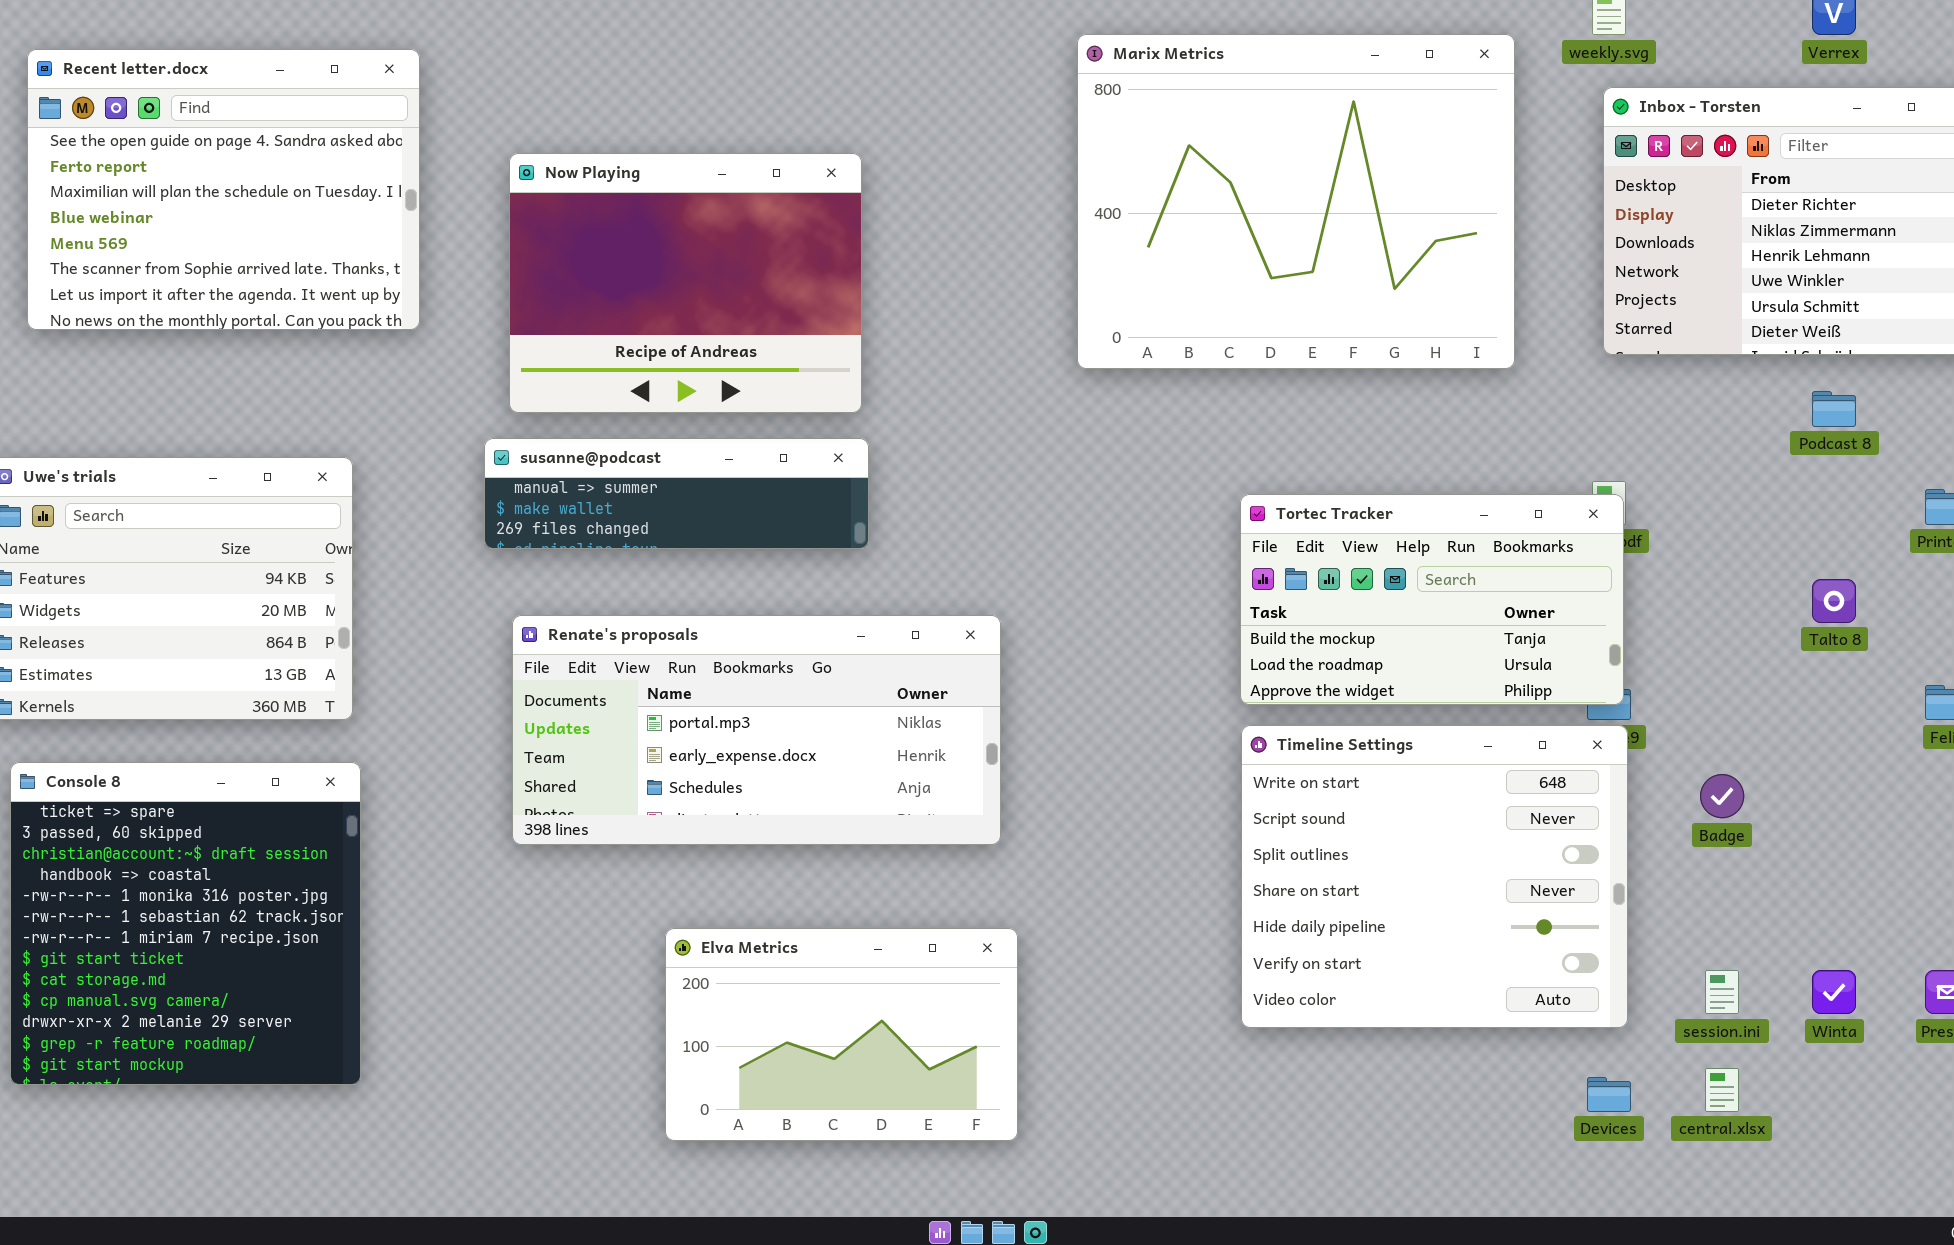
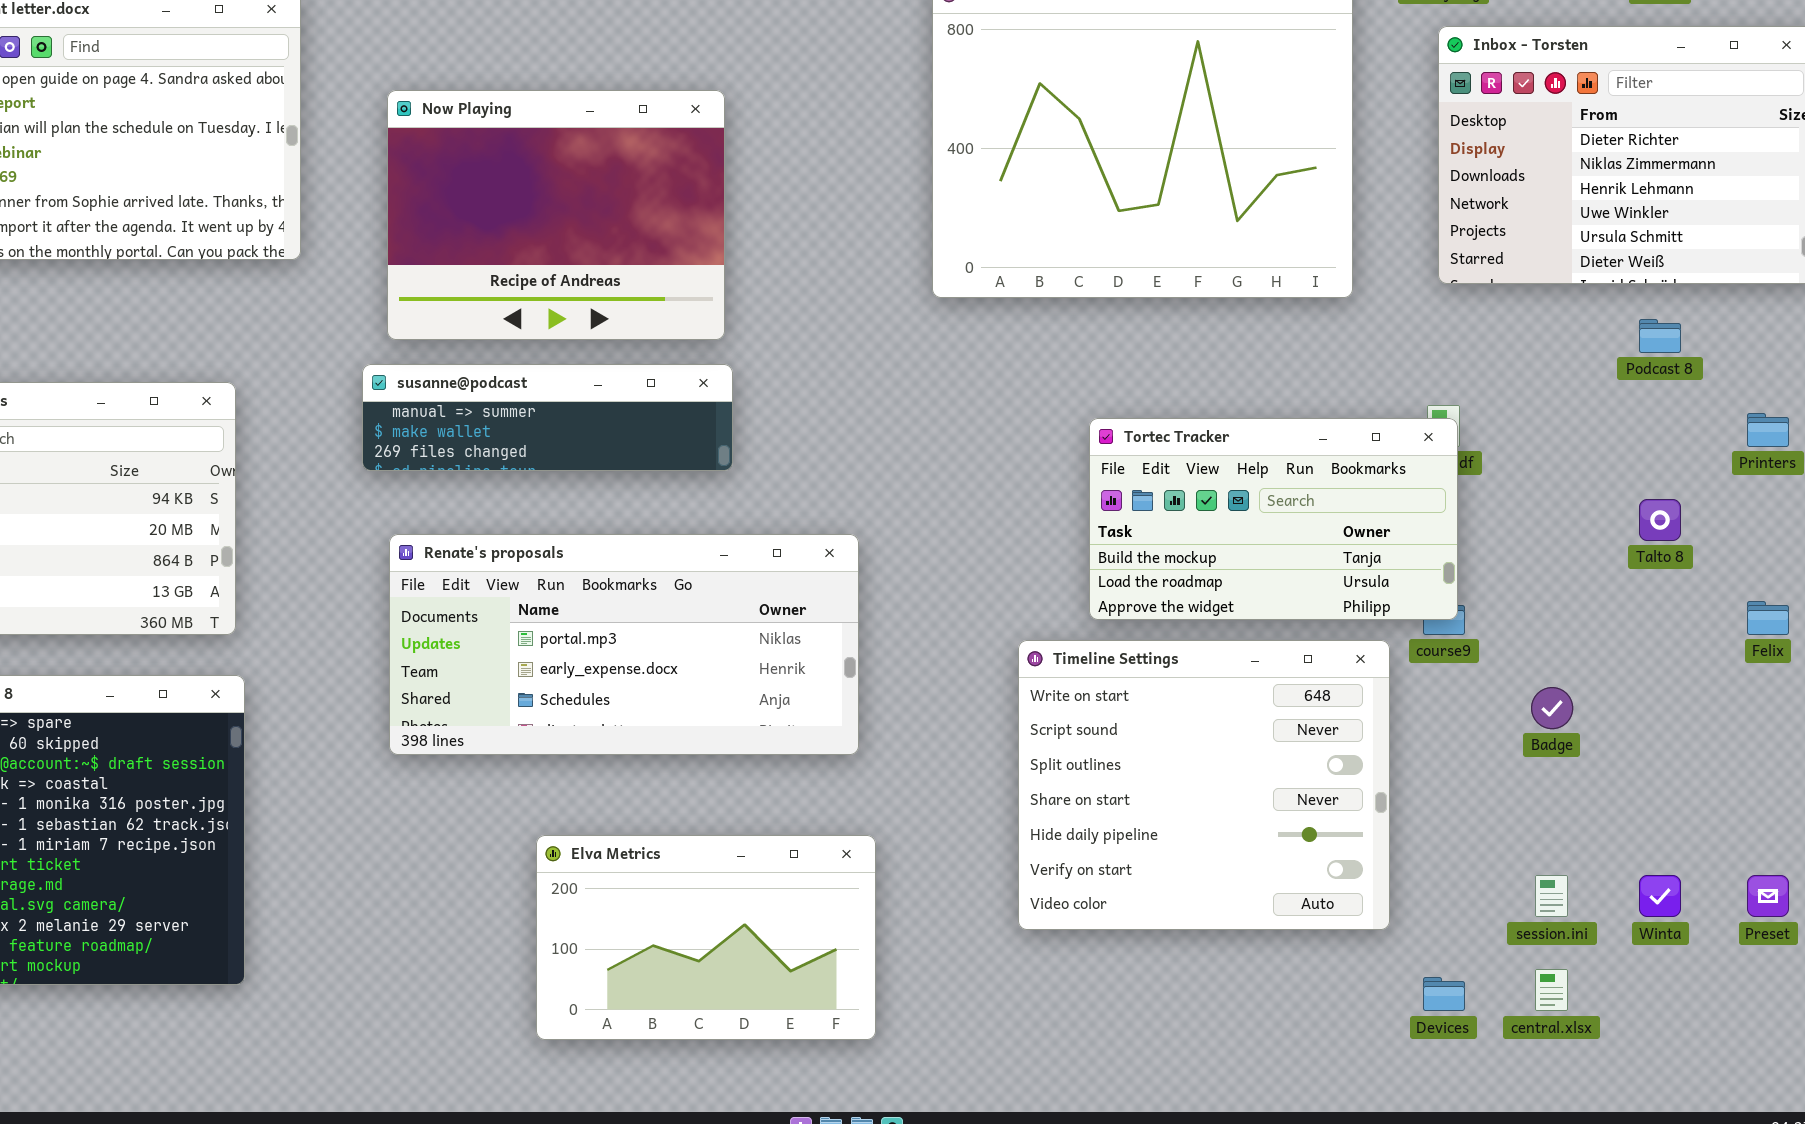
Timeline Settings: [1241,725,1628,1028] -> [1018,640,1390,930], moved

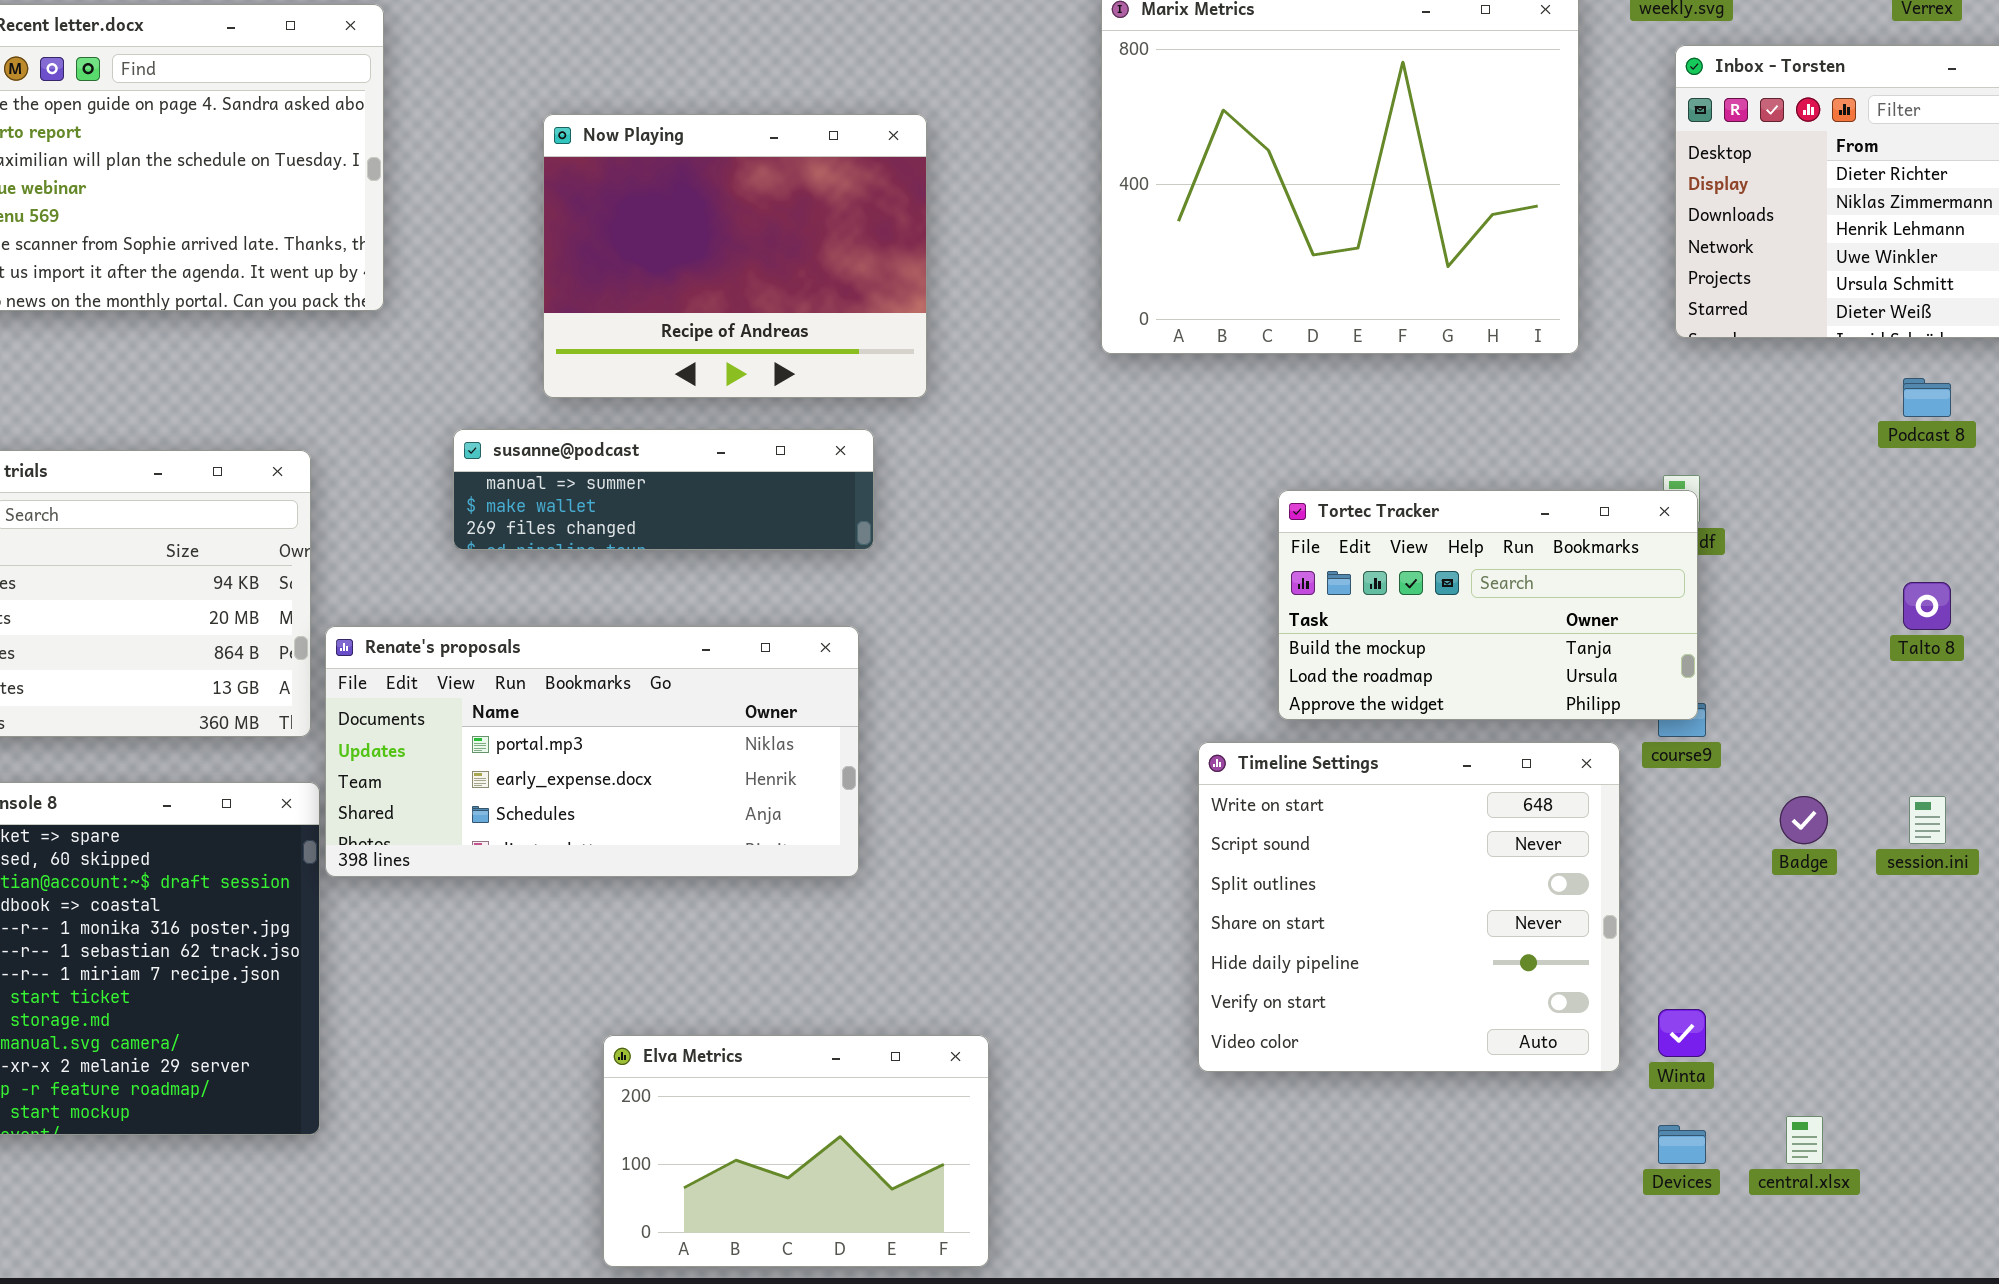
Now Playing: [387,90,725,340] -> [543,114,927,398], moved
Renate's proposals: [389,534,859,755] -> [325,626,859,877], moved
Elva Metrics: [536,835,876,1040] -> [603,1035,989,1267], moved
session.ini: [1535,875,1568,917] -> [1909,796,1946,844], moved
Winta: [1639,875,1681,917] -> [1658,1009,1706,1057], moved

